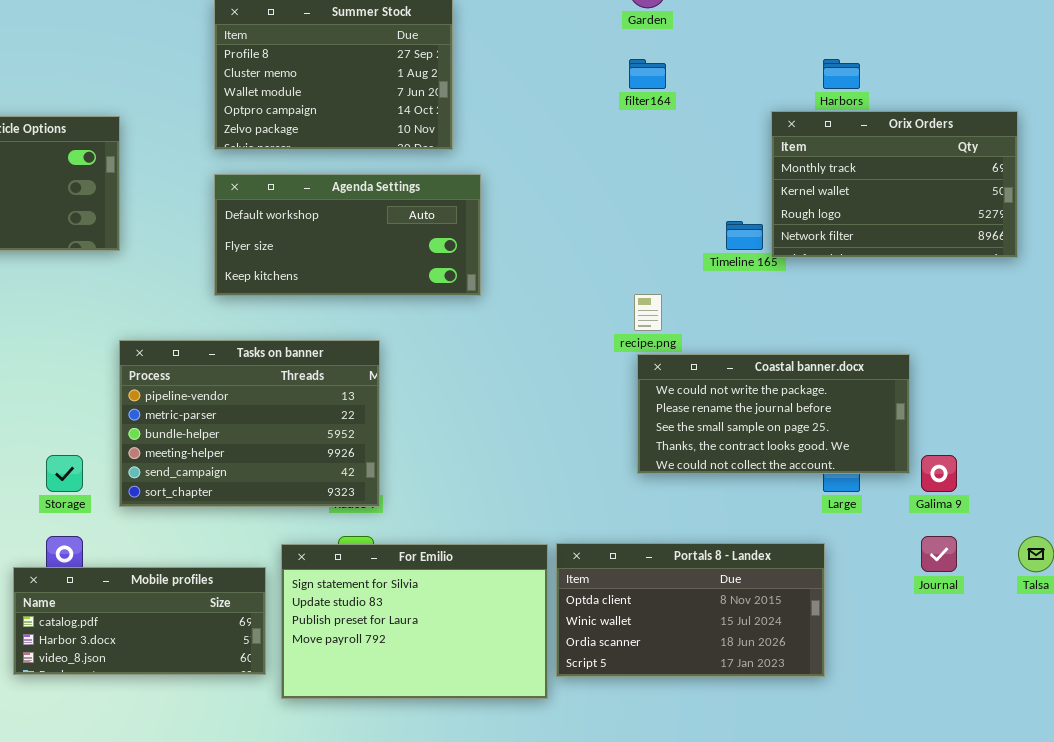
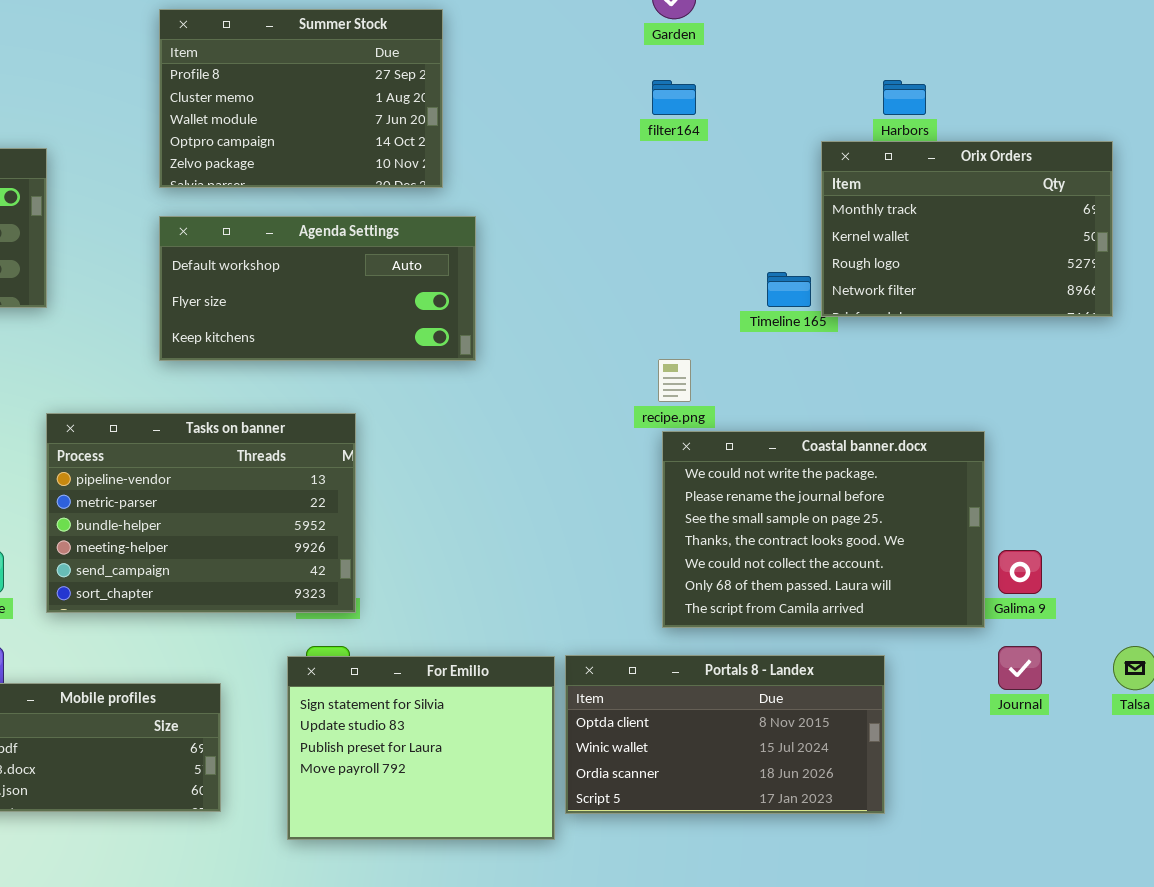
Coastal banner.docx: [637,354,910,474] -> [662,431,985,628], resized
For Emilio: [281,544,548,699] -> [287,656,555,840], resized

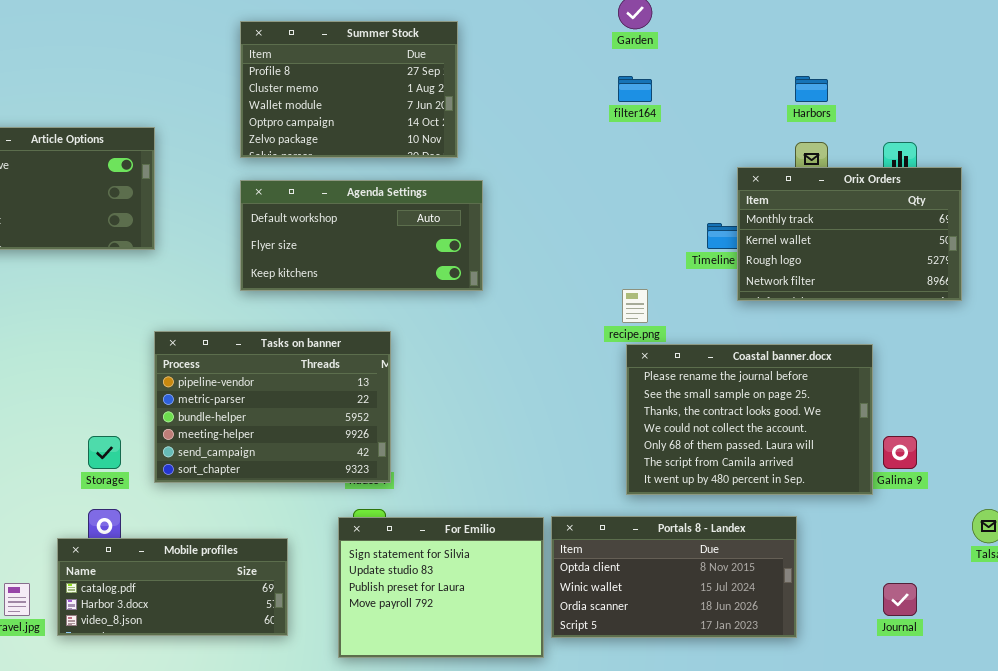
Orix Orders: [821,141,1113,317] -> [737,167,962,301], moved
Coastal banner.docx: [662,431,985,628] -> [626,344,873,495], scrolled down 1 row
Journal: [998,646,1042,690] -> [883,583,917,616], moved

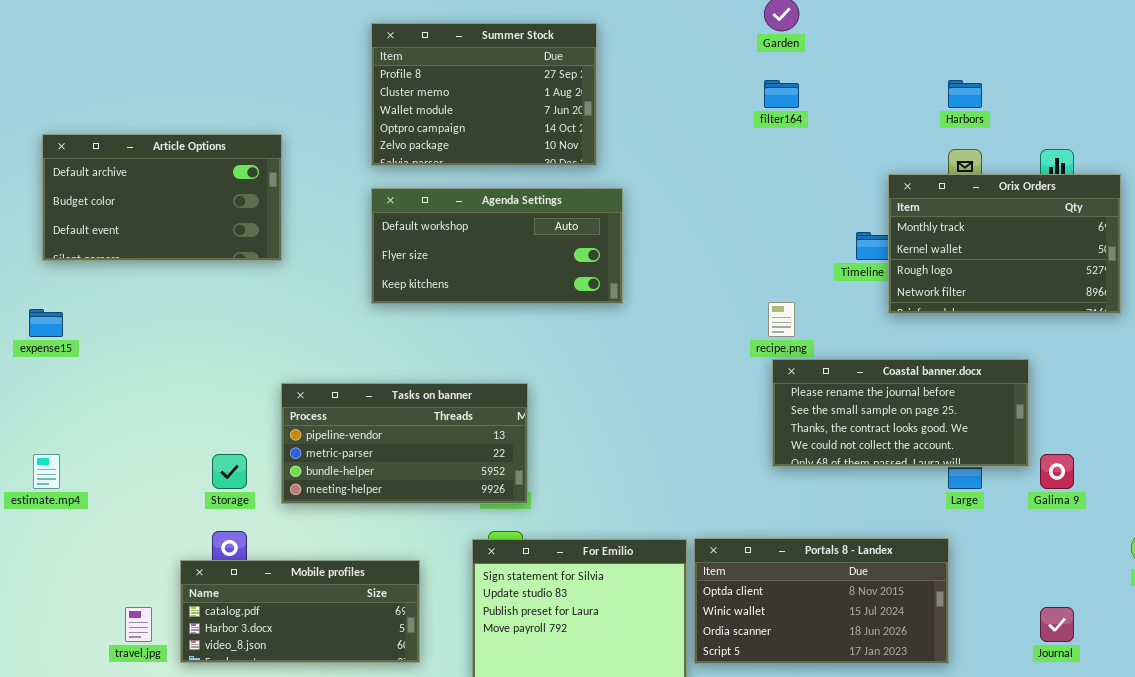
Tasks on banner: [154,331,391,483] -> [281,383,528,504], resized
Coastal banner.docx: [626,344,873,495] -> [772,359,1029,467], resized

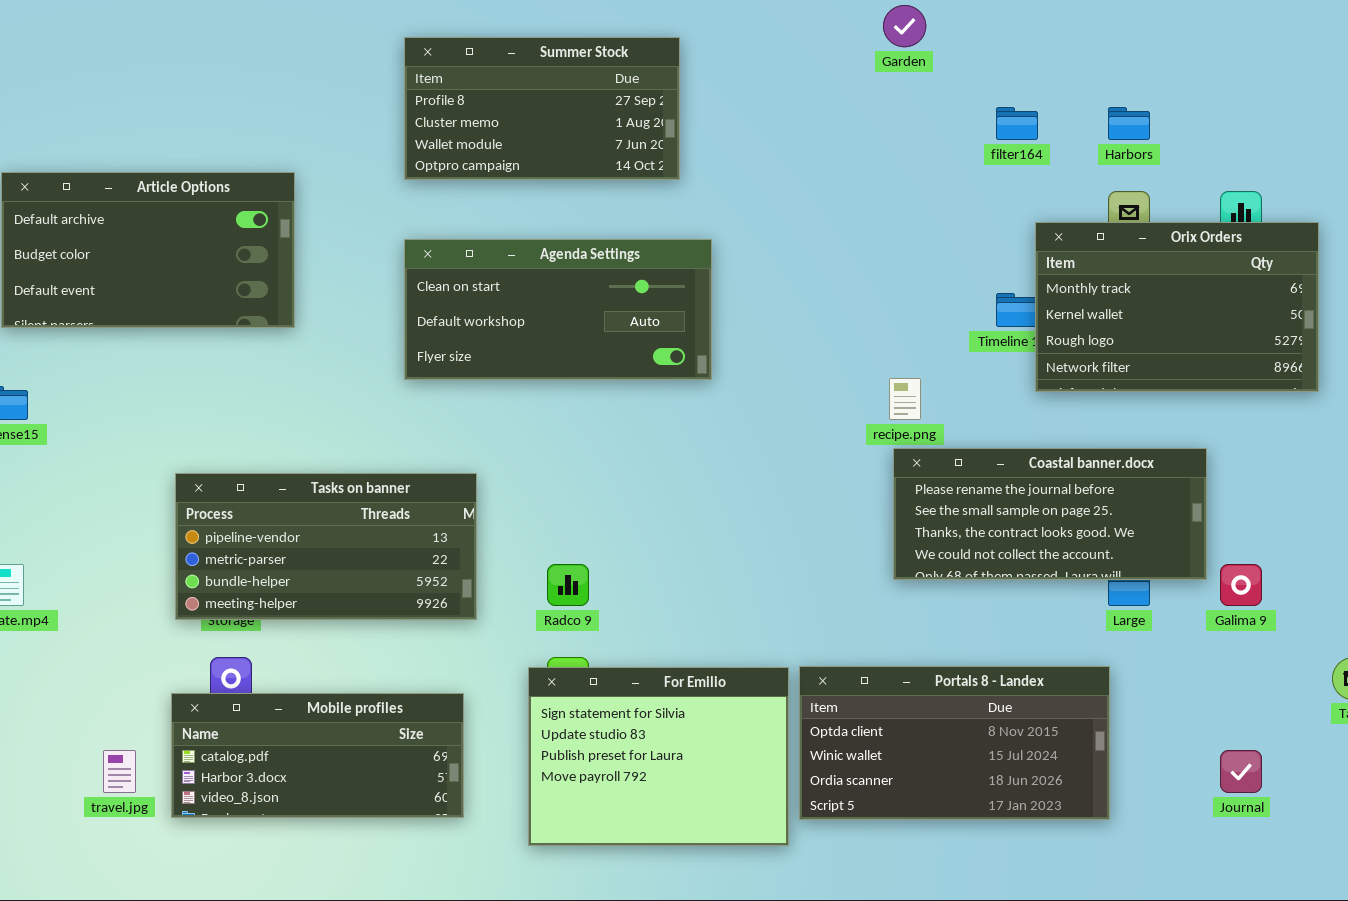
Summer Stock: [371,23,597,166] -> [404,37,680,180], resized
filter164: [764,80,799,108] -> [996,107,1038,140], moved
Agenda Settings: [371,188,623,304] -> [404,239,712,380], scrolled up 1 row
Tasks on banner: [281,383,528,504] -> [175,473,477,620], moved

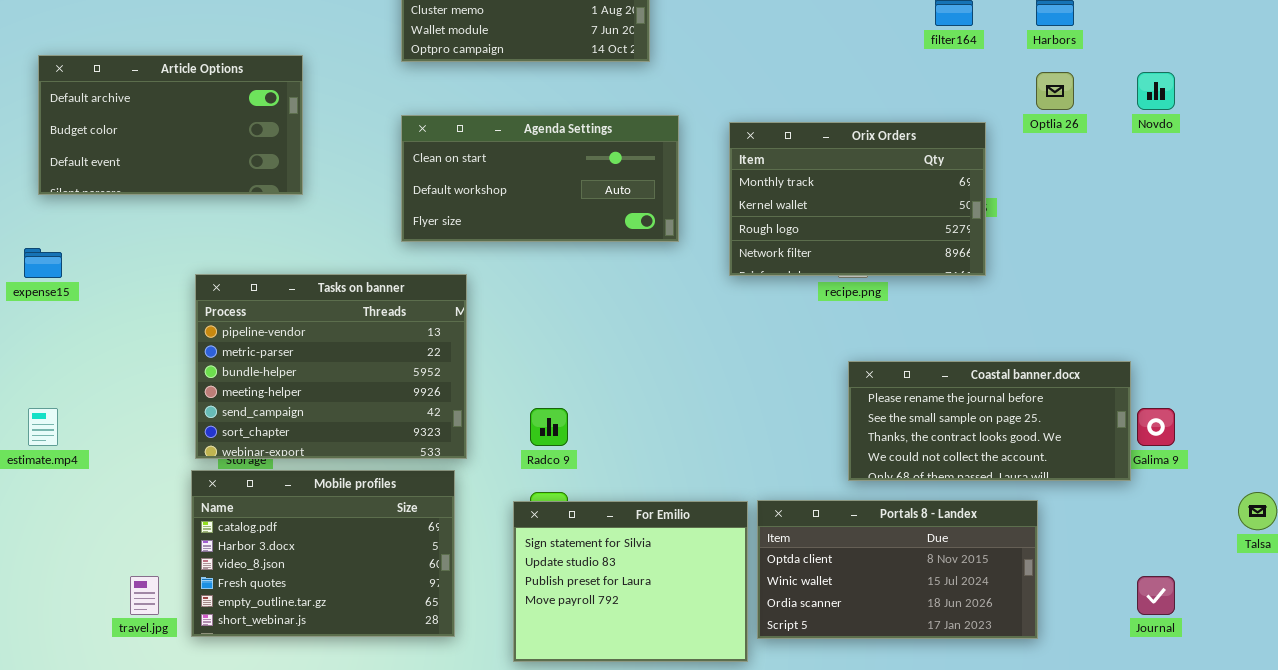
Orix Orders: [1035,222,1319,392] -> [729,122,986,276], moved
Coastal banner.docx: [893,448,1207,580] -> [848,361,1131,481], moved
Tasks on banner: [175,473,477,620] -> [195,274,467,459], resized
Mobile profiles: [171,693,464,818] -> [191,470,455,637], resized

